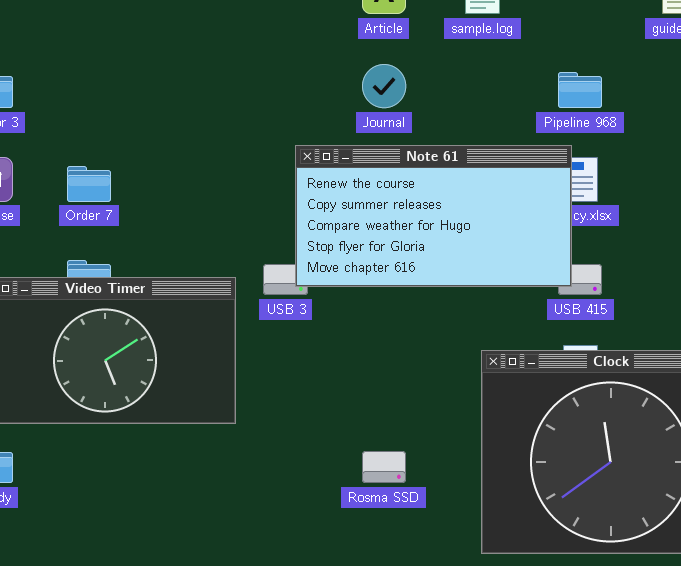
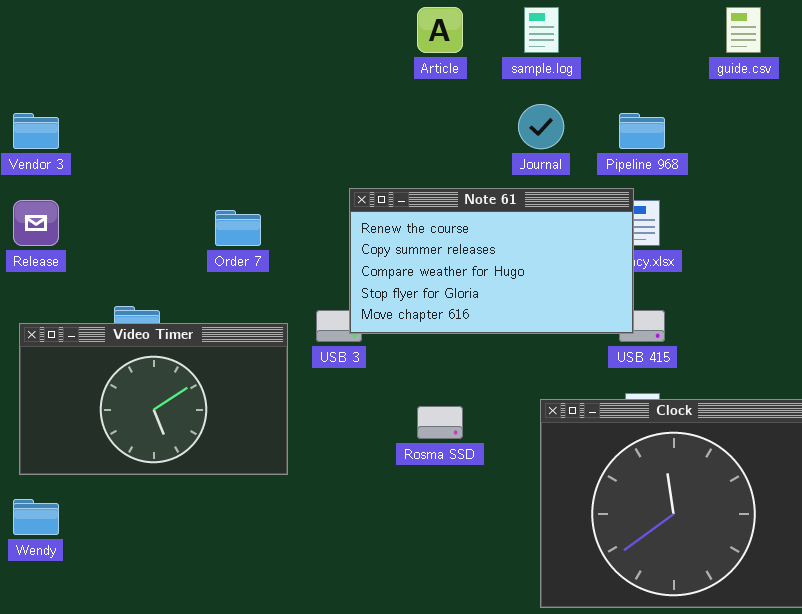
Journal: [362,64,406,108] -> [518,104,564,149], moved
Order 7: [67,166,111,202] -> [215,210,261,246], moved
Rosma SSD: [362,451,406,483] -> [417,406,463,439], moved

